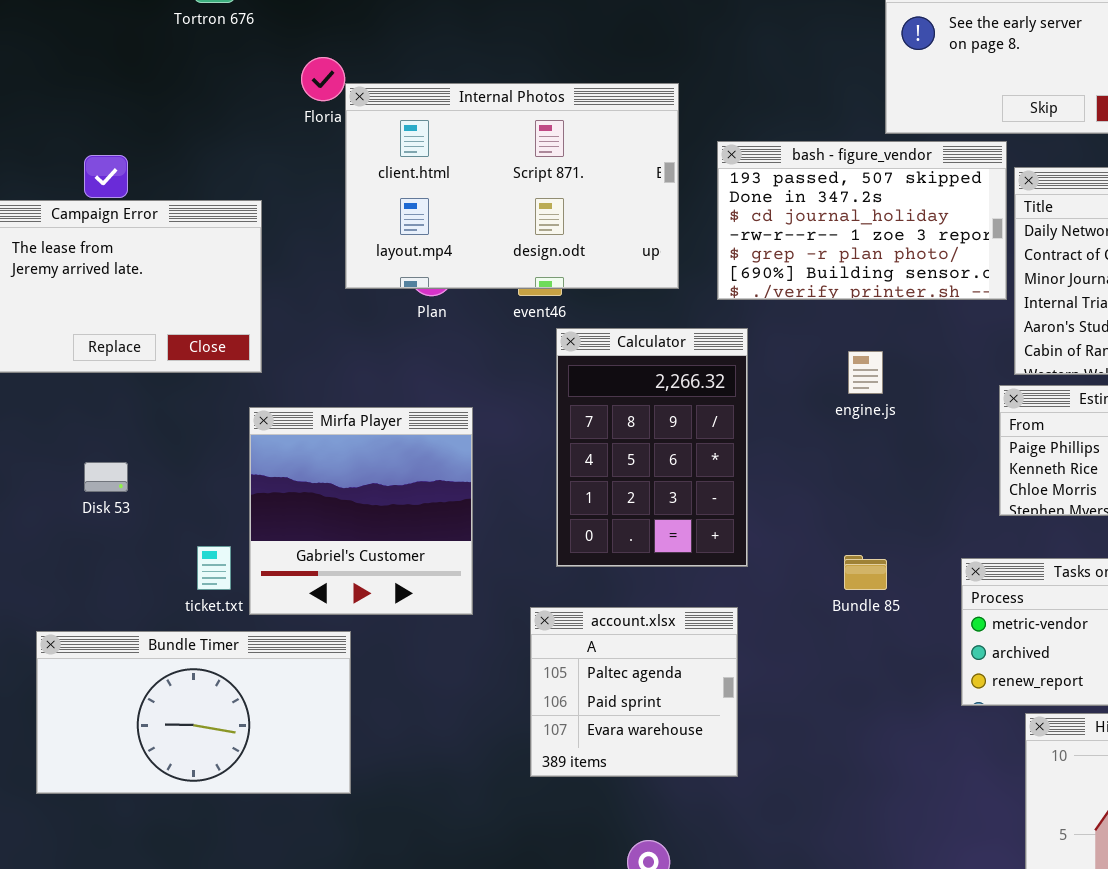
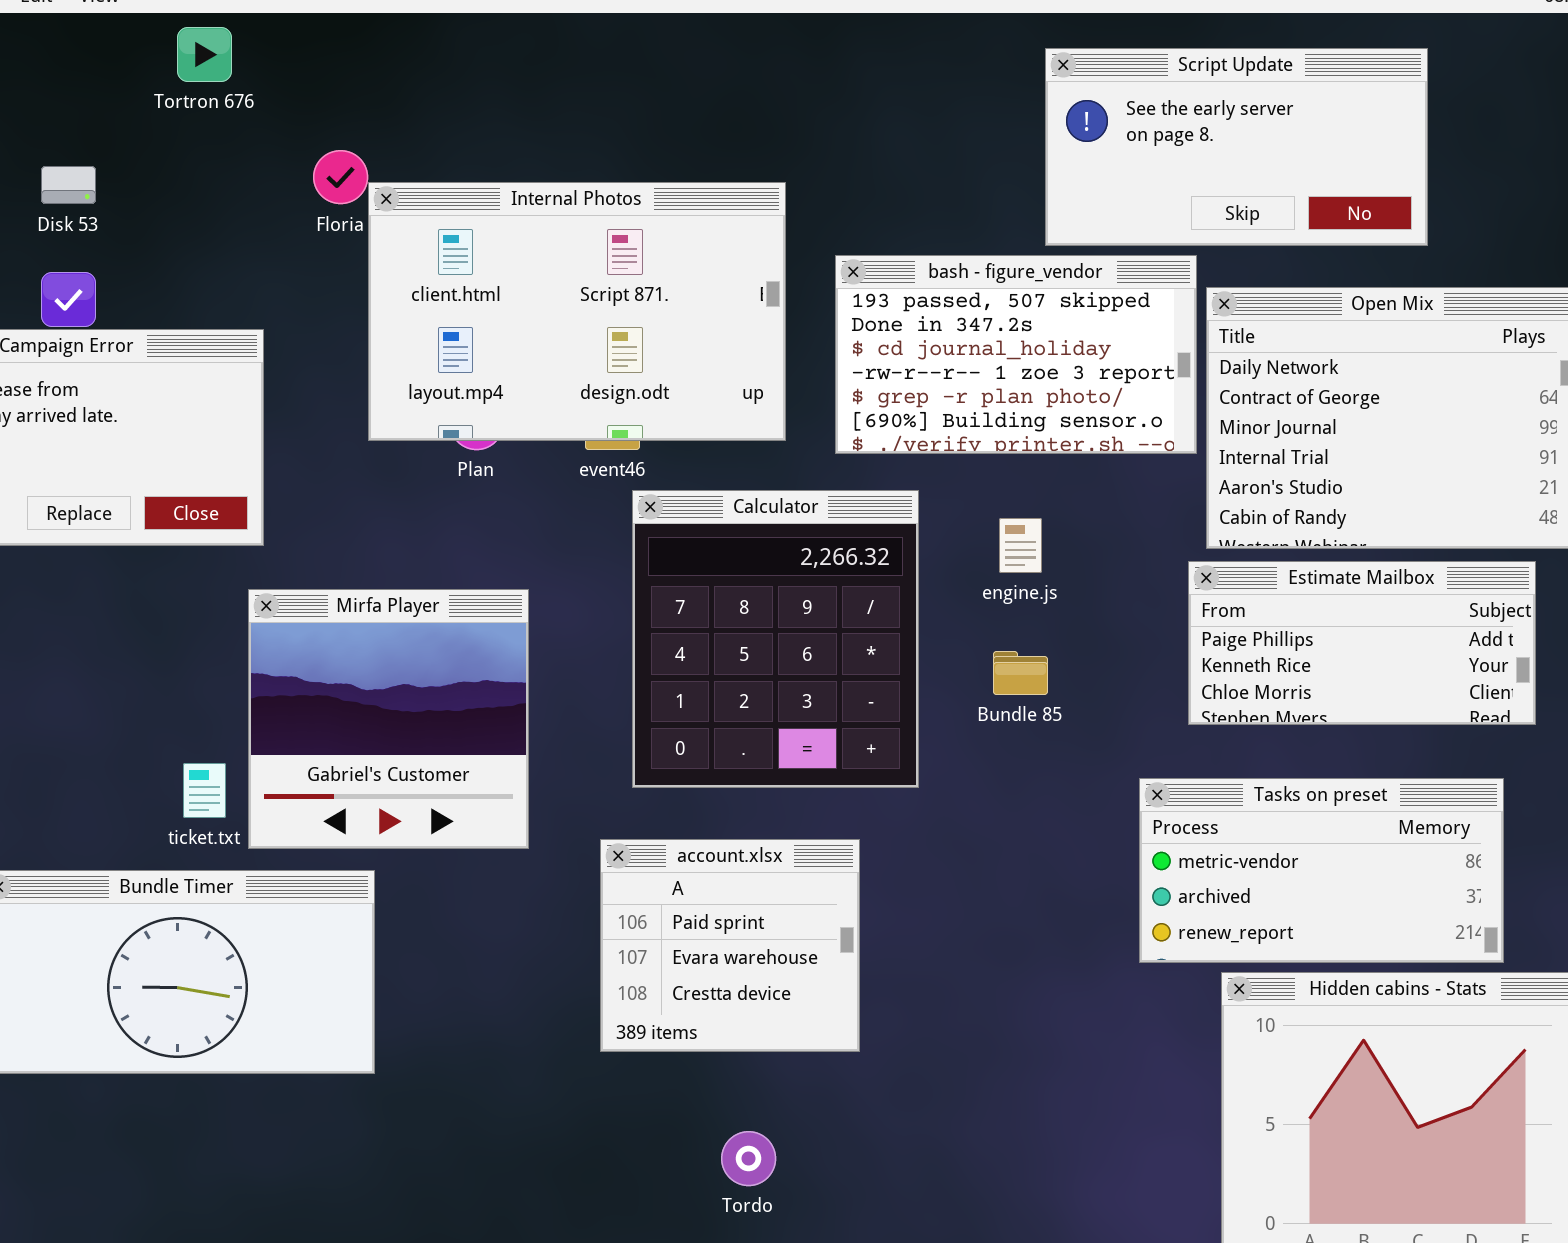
Calculator: [556,328,748,567] -> [632,490,919,788], resized
Disk 53: [84,462,128,492] -> [41,166,96,204], moved
Bundle 85: [844,555,887,590] -> [993,651,1048,695], moved
account.xlsx: [530,607,738,777] -> [600,839,860,1052], scrolled down 1 row

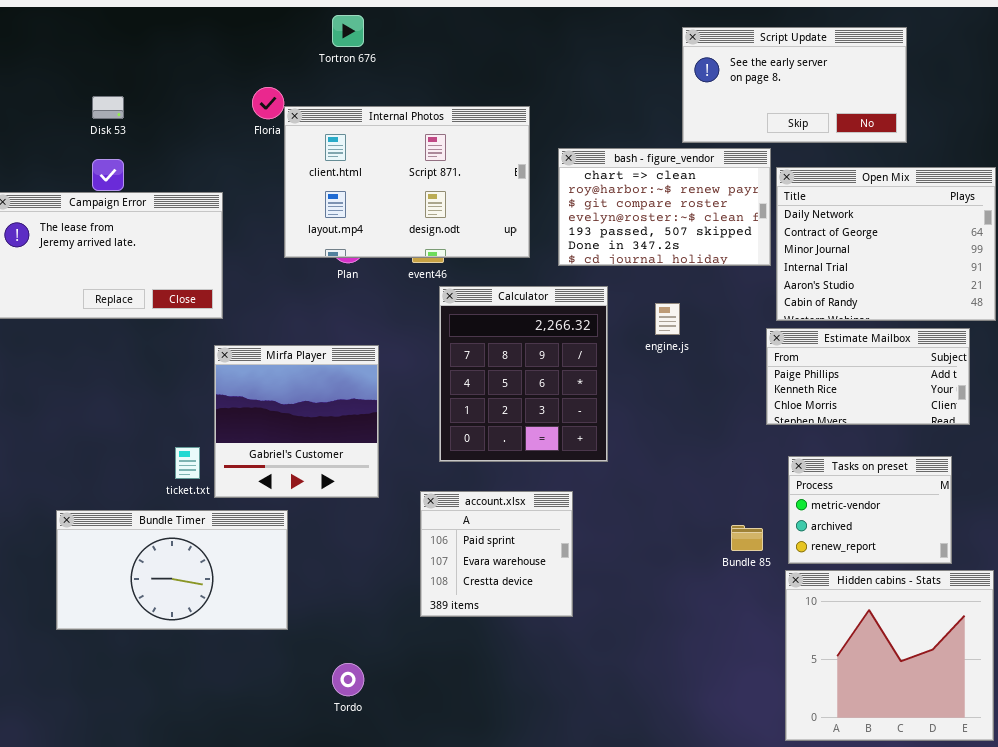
Tortron 676: [177,27,232,82] -> [332,15,364,47], moved
bash - figure_vendor: [835,255,1197,454] -> [558,148,771,266], scrolled up 4 rows
Bundle 85: [993,651,1048,695] -> [731,525,763,551], moved
Tasks on preset: [1139,778,1504,963] -> [788,456,952,564], resized
Tordo: [721,1131,776,1186] -> [332,663,364,696], moved

